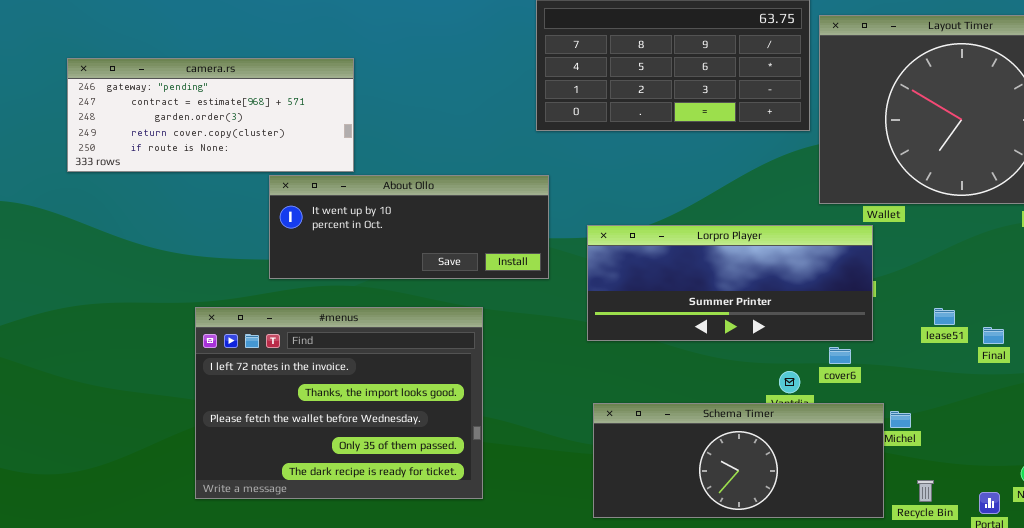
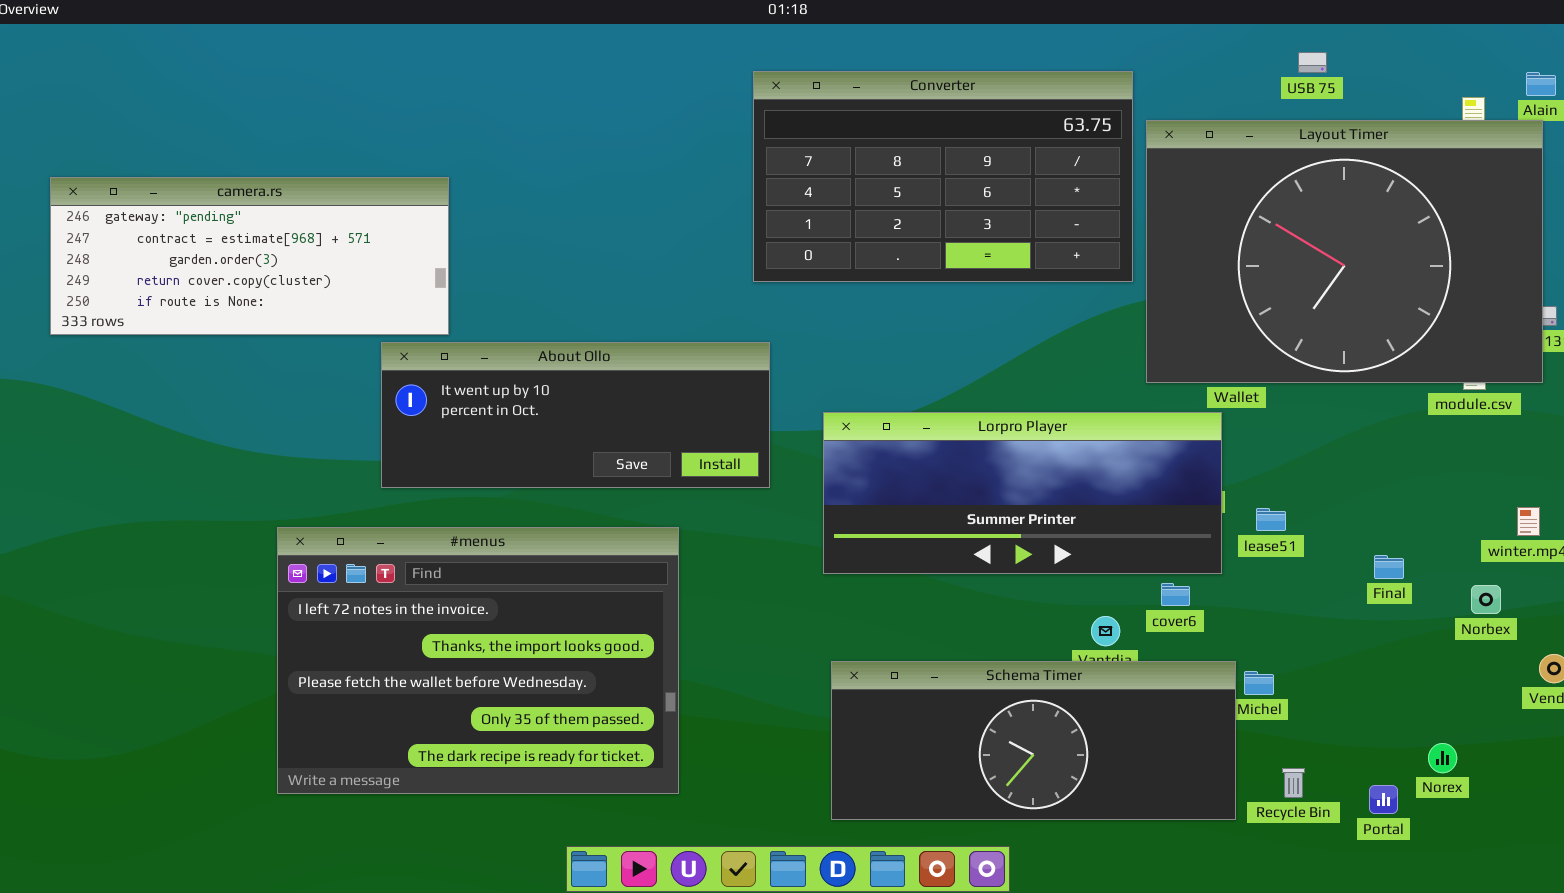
camera.rs: [67,58,354,172] -> [50,177,449,335], moved
lease51: [934,308,955,325] -> [1256,508,1286,531], moved

